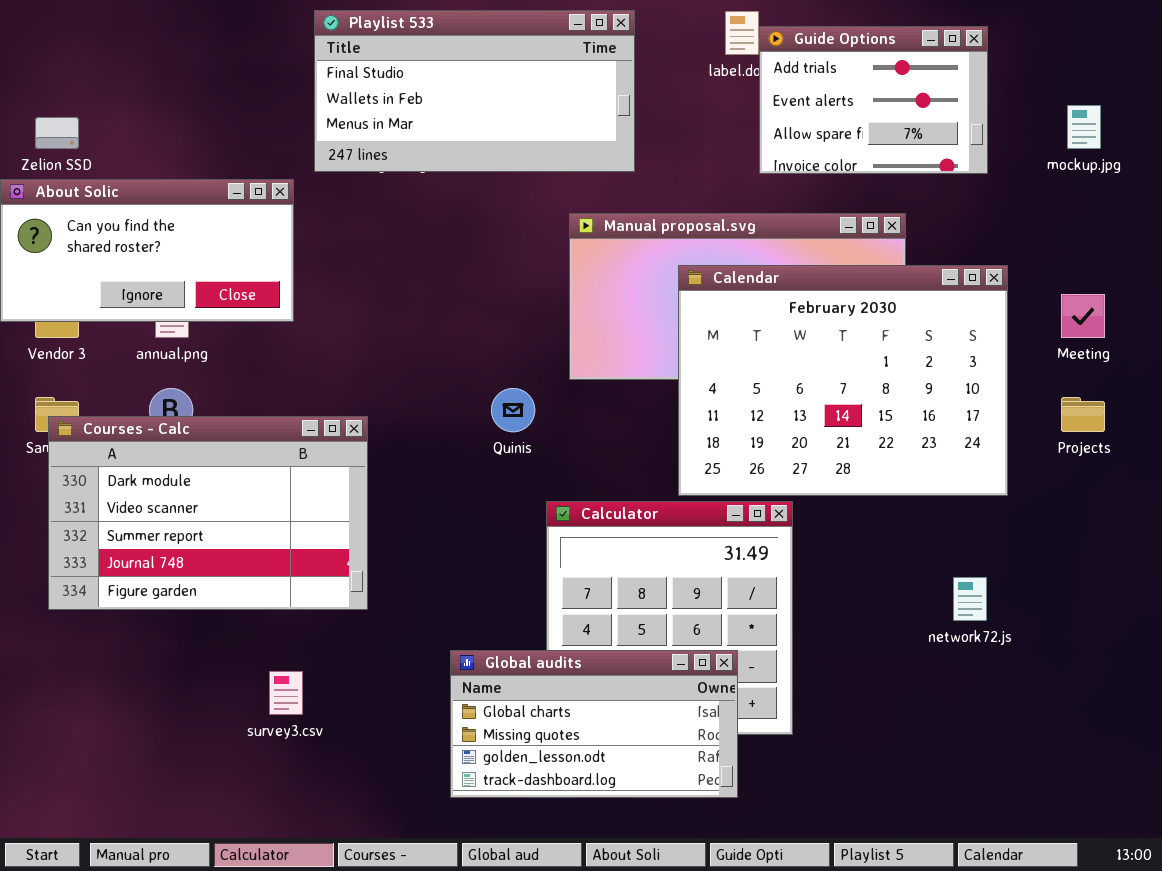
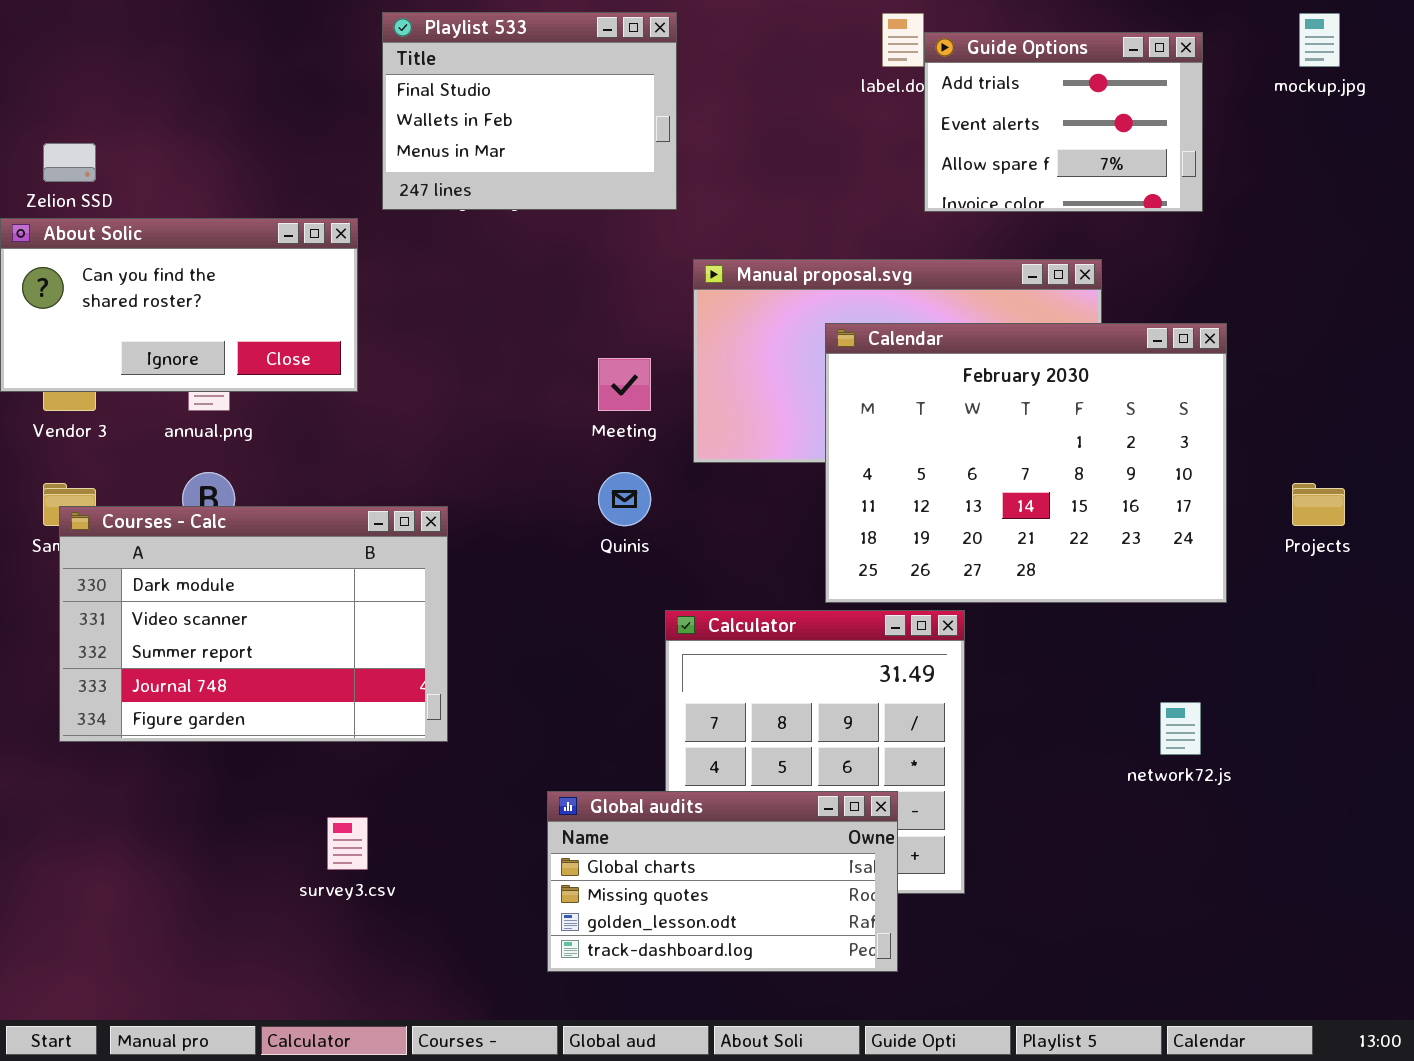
Playlist 533: [314,10,635,172] -> [382,12,677,210], resized
mockup.jpg: [1067,105,1101,149] -> [1299,13,1340,67], moved
Meeting: [1061,294,1105,338] -> [598,358,651,411], moved

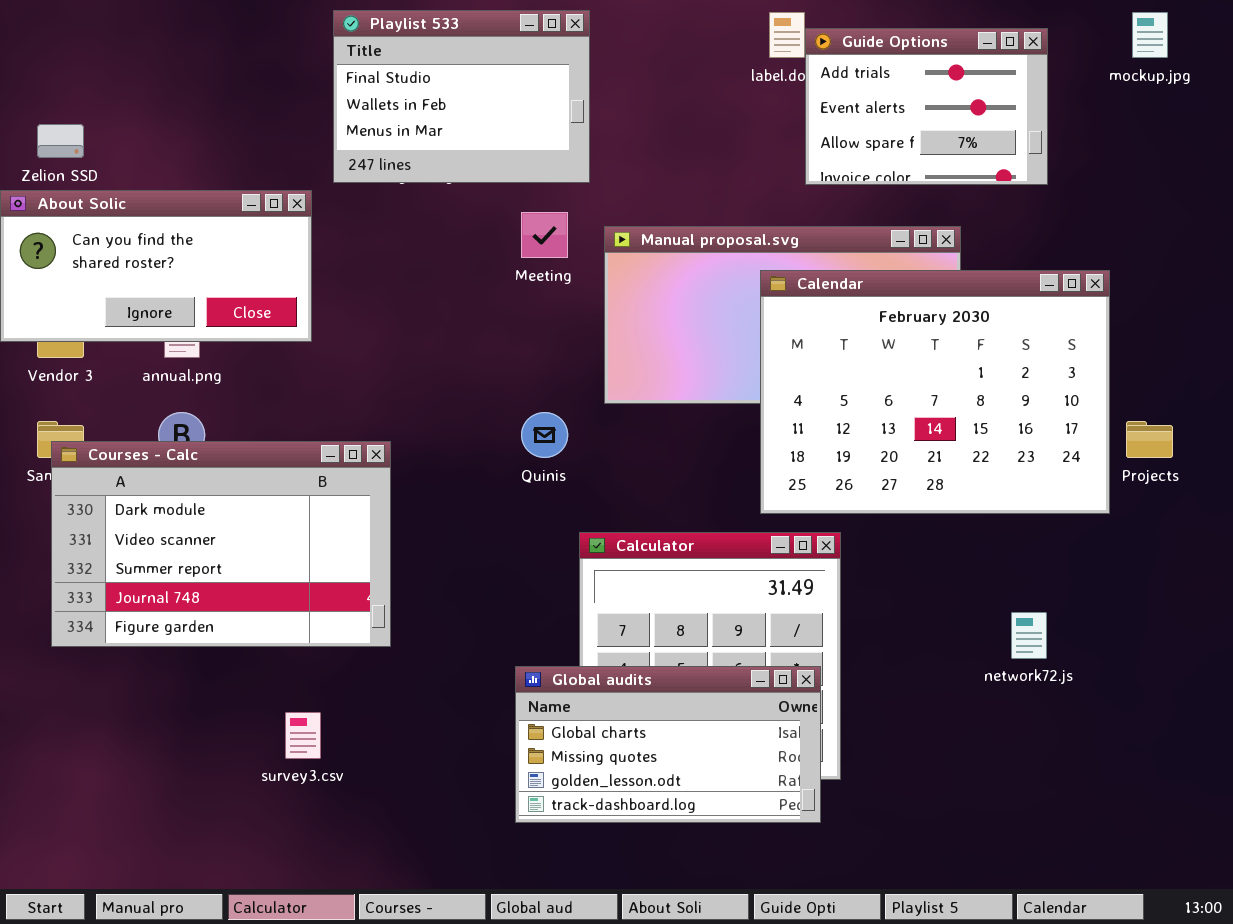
Calendar: [825,323,1227,603] -> [760,270,1110,514], moved
Meeting: [598,358,651,411] -> [521,212,568,258], moved
Global audits: [547,791,898,972] -> [515,666,821,823], moved

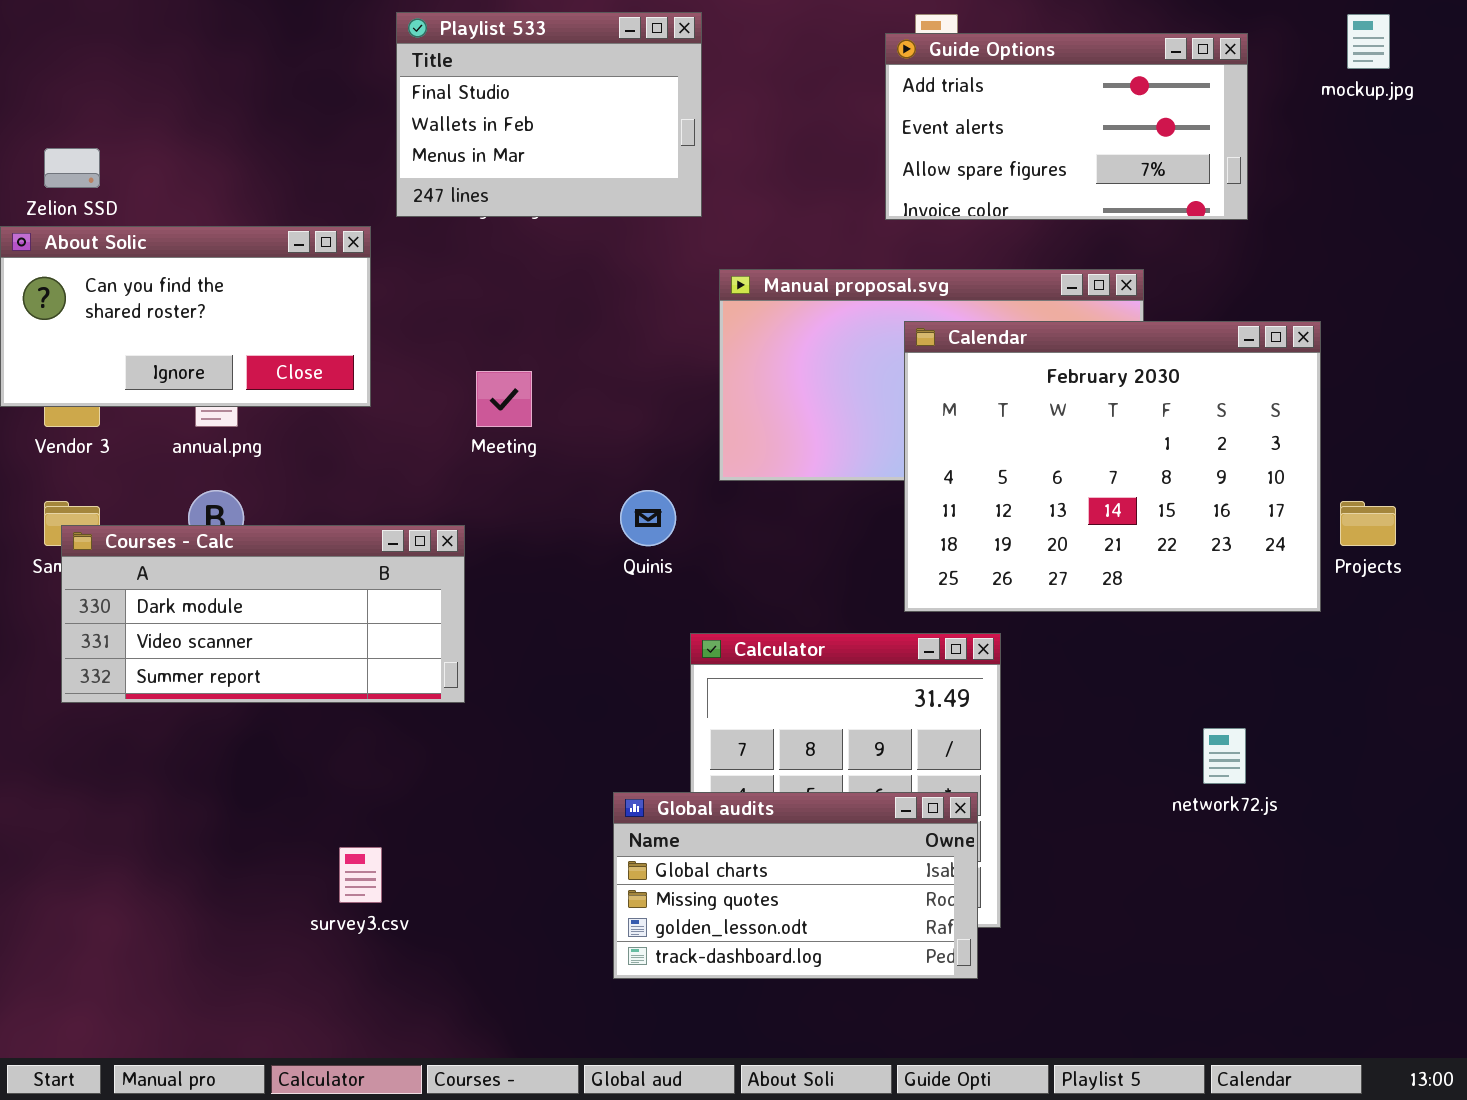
Guide Options: [805,28,1048,185] -> [885,33,1248,220], resized
Meeting: [521,212,568,258] -> [476,371,532,427], moved
Courses - Calc: [51,441,391,647] -> [61,525,465,703], resized

